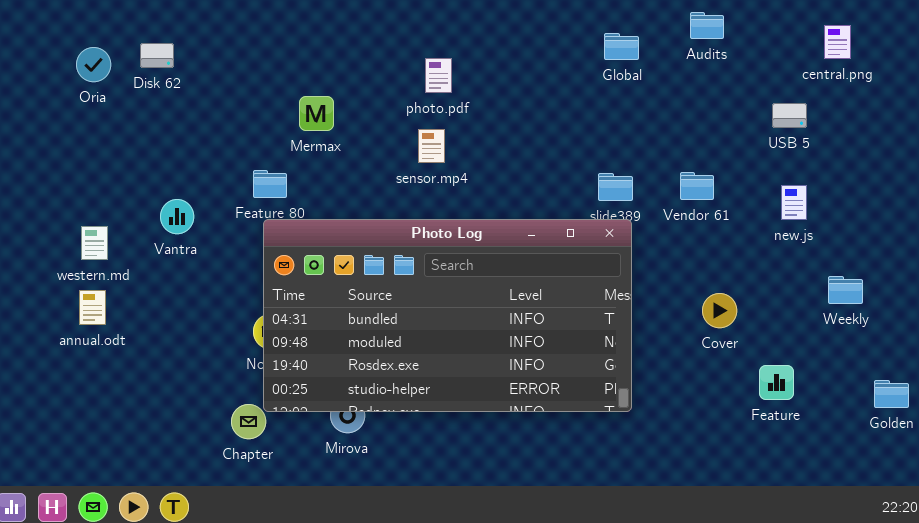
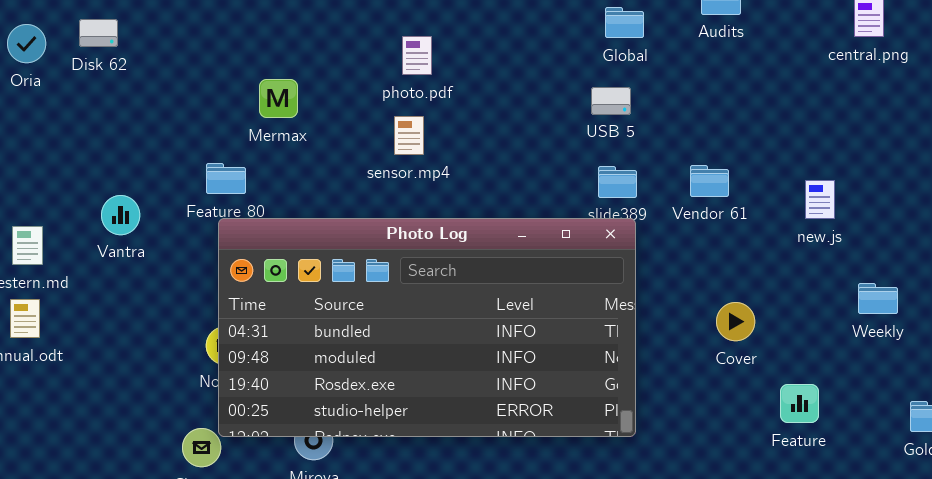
USB 5: [772,103,807,128] -> [591,87,631,115], moved

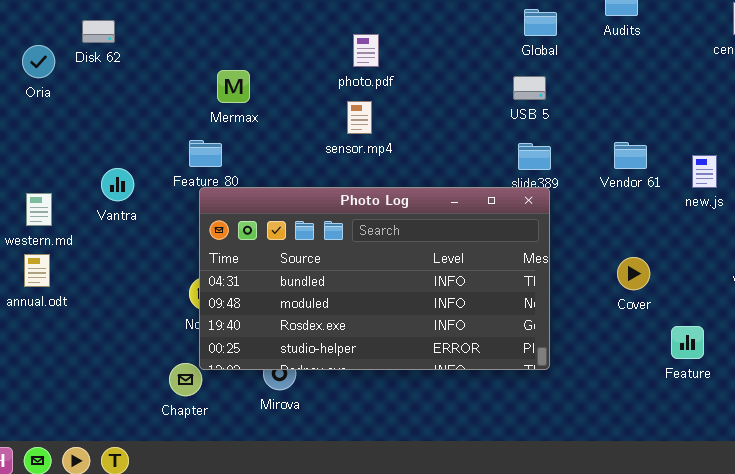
Oria: [7,24,46,63] -> [22,45,55,78], moved
Mermax: [259,79,298,118] -> [217,70,250,103], moved
Vendor 61: [690,165,729,197] -> [614,142,647,169], moved

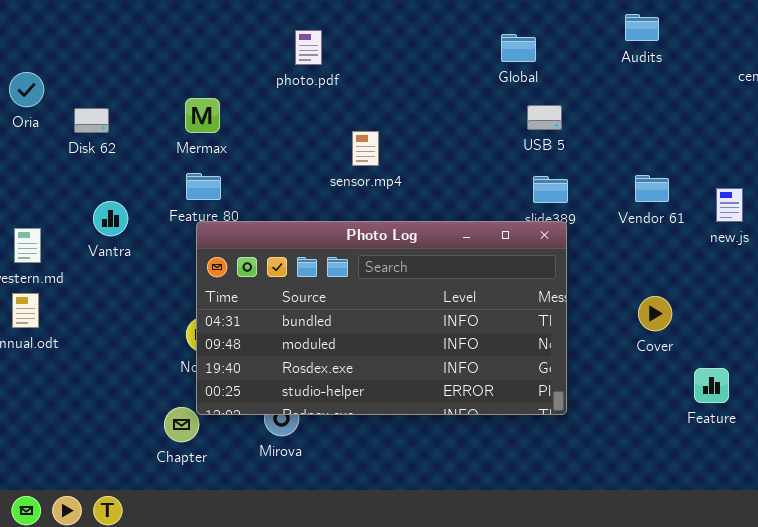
Global: [524,9,557,36] -> [501,34,536,62], moved
Disk 62: [82,20,115,43] -> [74,108,109,133], moved
photo.pdf: [353,34,379,67] -> [295,30,322,65], moved
Mermax: [217,70,250,103] -> [185,98,220,133], moved

